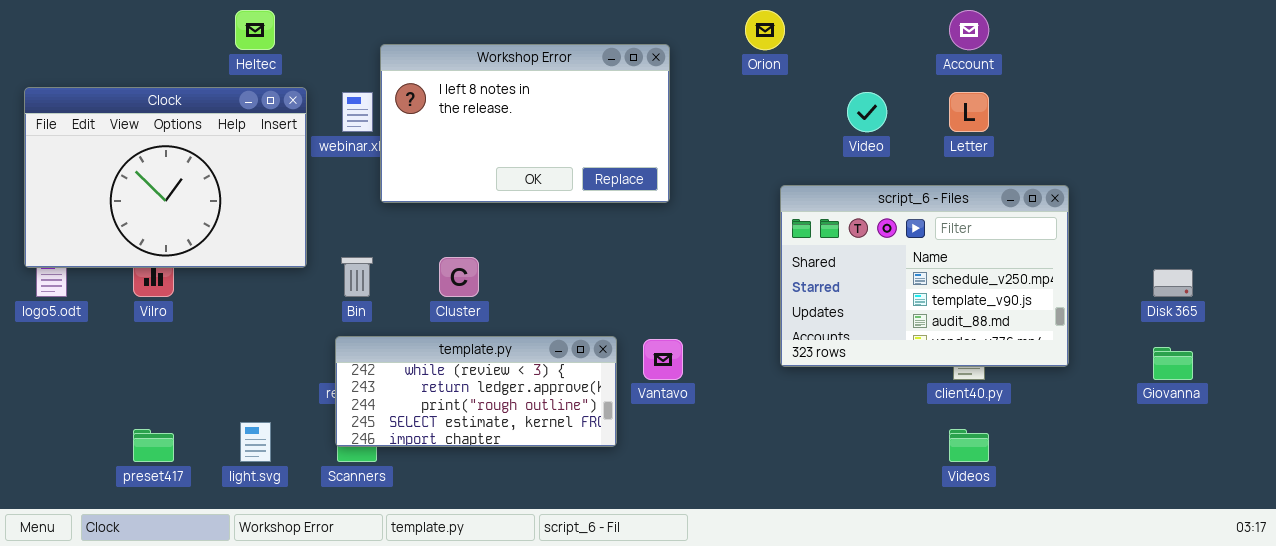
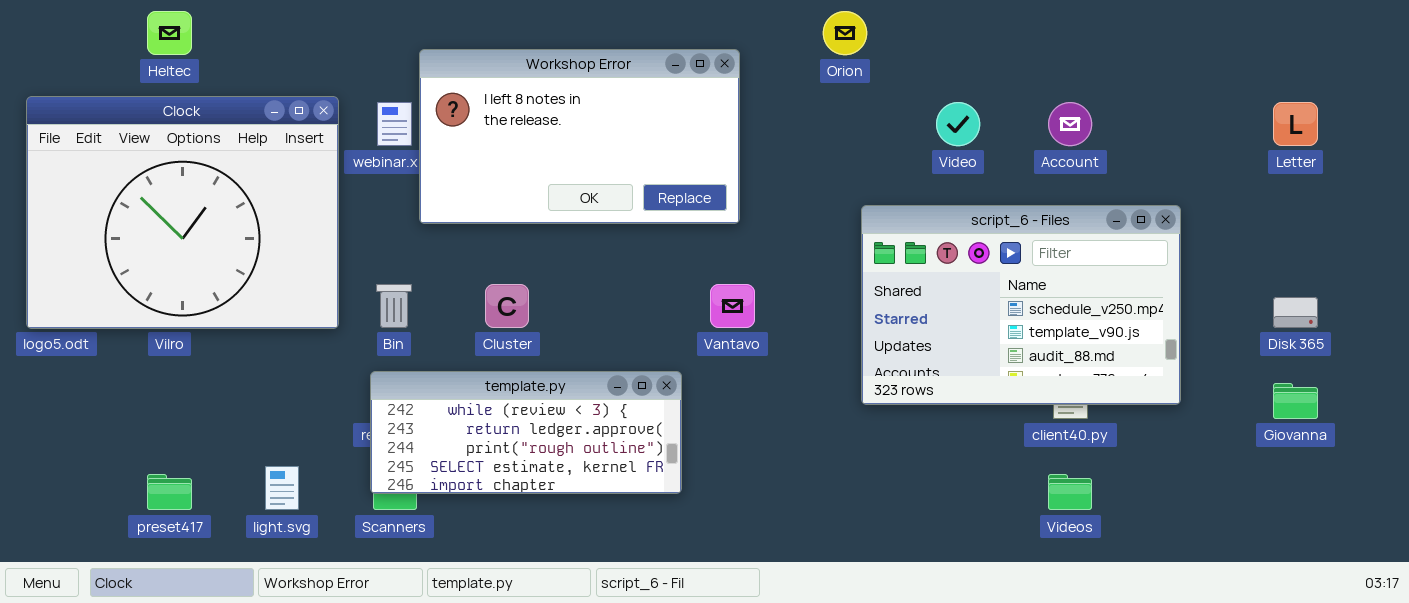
Heltec: [235,10,275,50] -> [147,11,192,55], moved
Account: [949,10,989,50] -> [1048,102,1092,146], moved
Clock: [24,87,307,268] -> [26,96,339,329], resized
Letter: [949,92,989,132] -> [1273,102,1318,146], moved
Vantavo: [643,339,683,380] -> [710,284,755,328], moved

